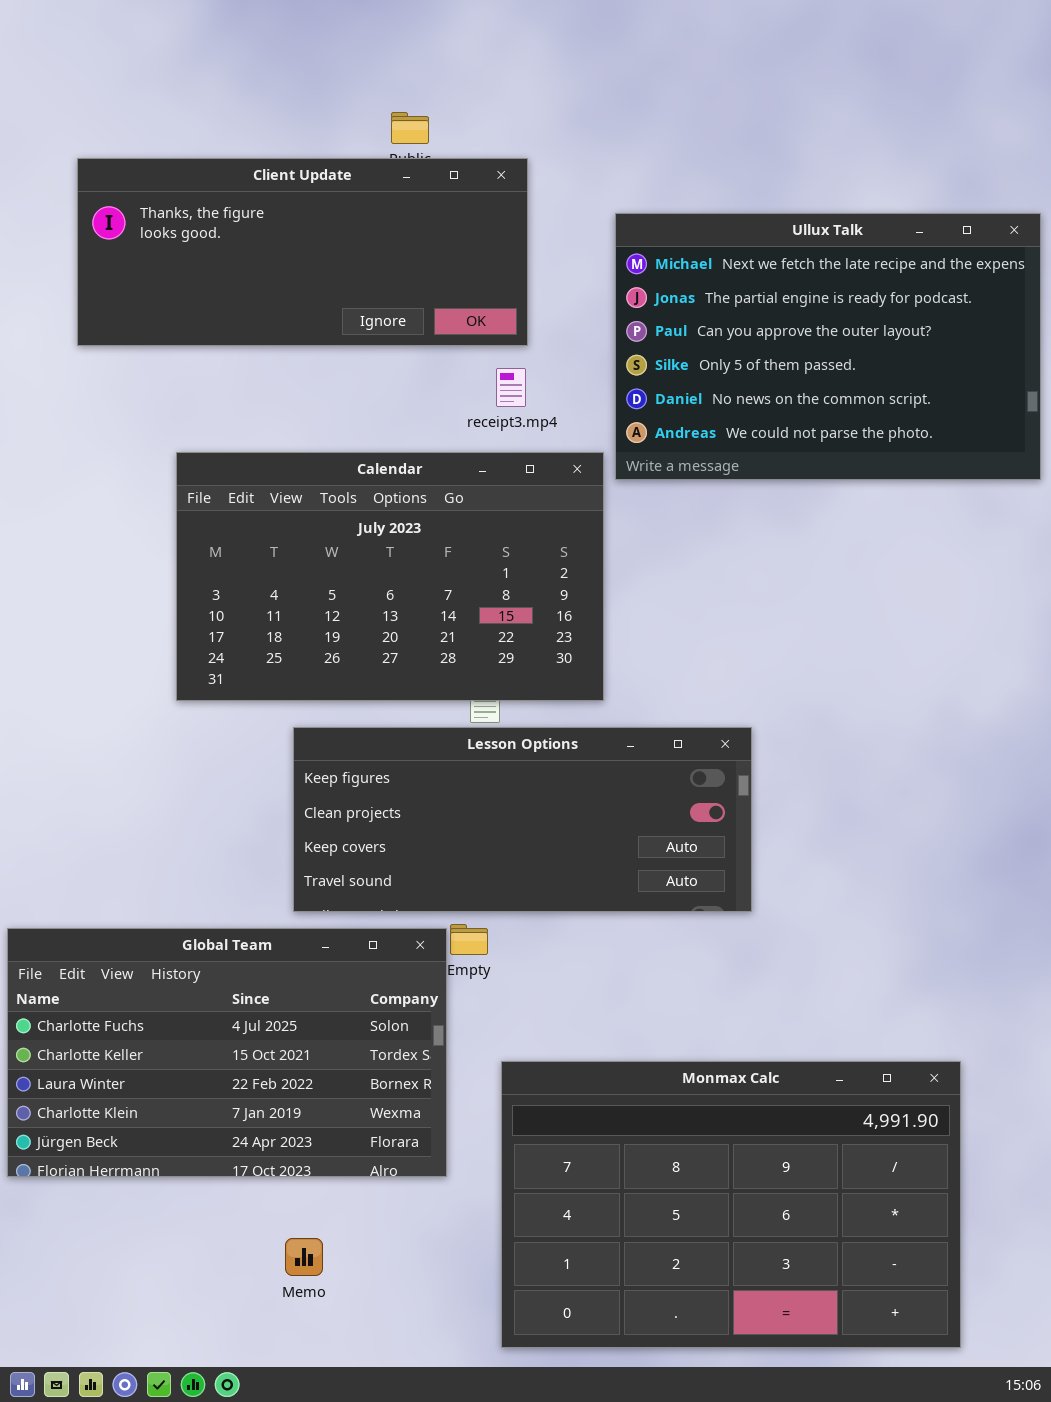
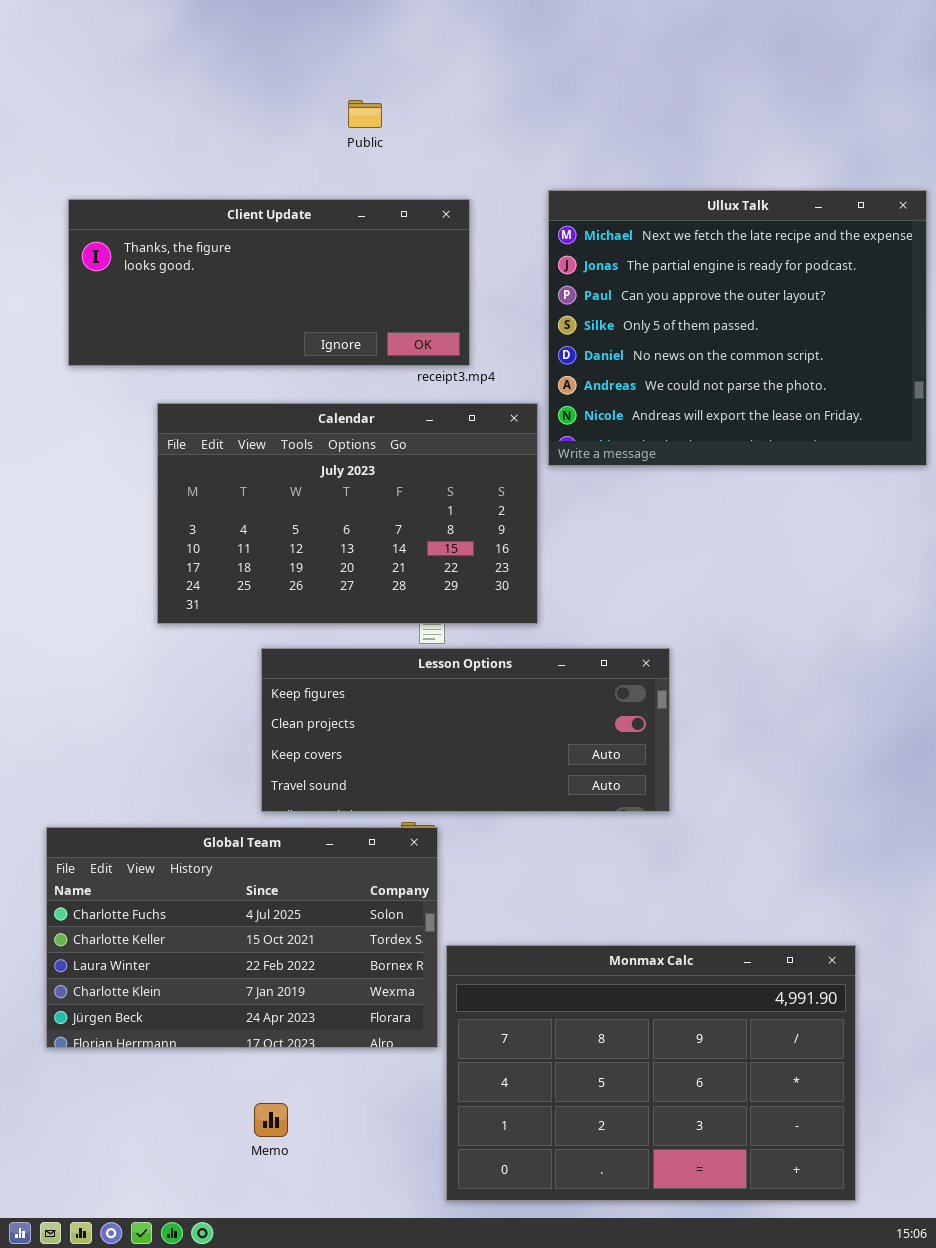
Client Update: [77,158,528,346] -> [68,199,470,366], moved
Ullux Talk: [615,213,1041,480] -> [548,190,927,466], resized
Global Team: [7,928,447,1177] -> [46,827,438,1048], moved

